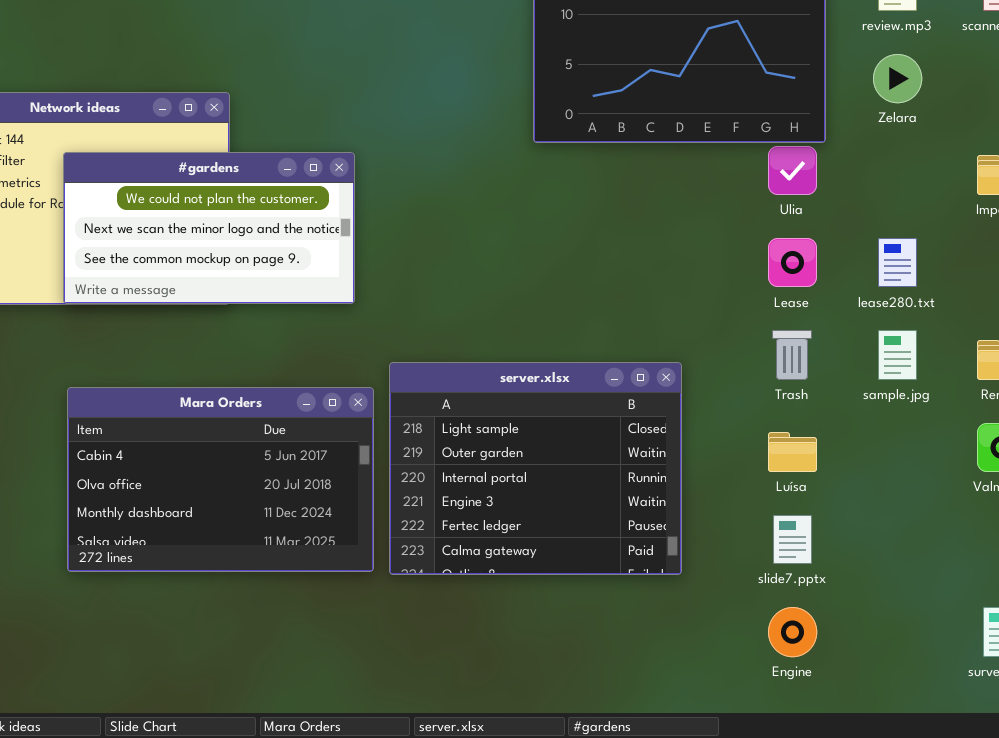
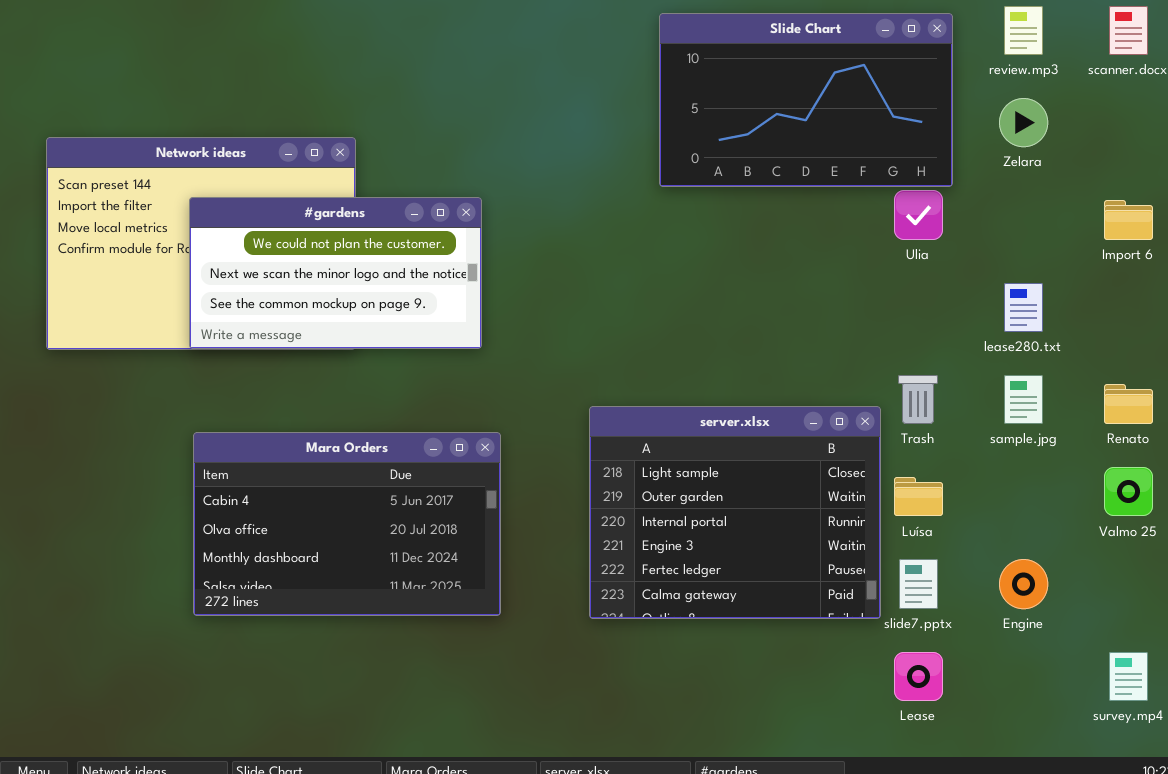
Lease: [768,238,817,287] -> [894,652,943,701], moved
server.xlsx: [389,362,682,575] -> [589,406,881,619], moved
Engine: [768,607,817,657] -> [999,559,1048,609], moved

